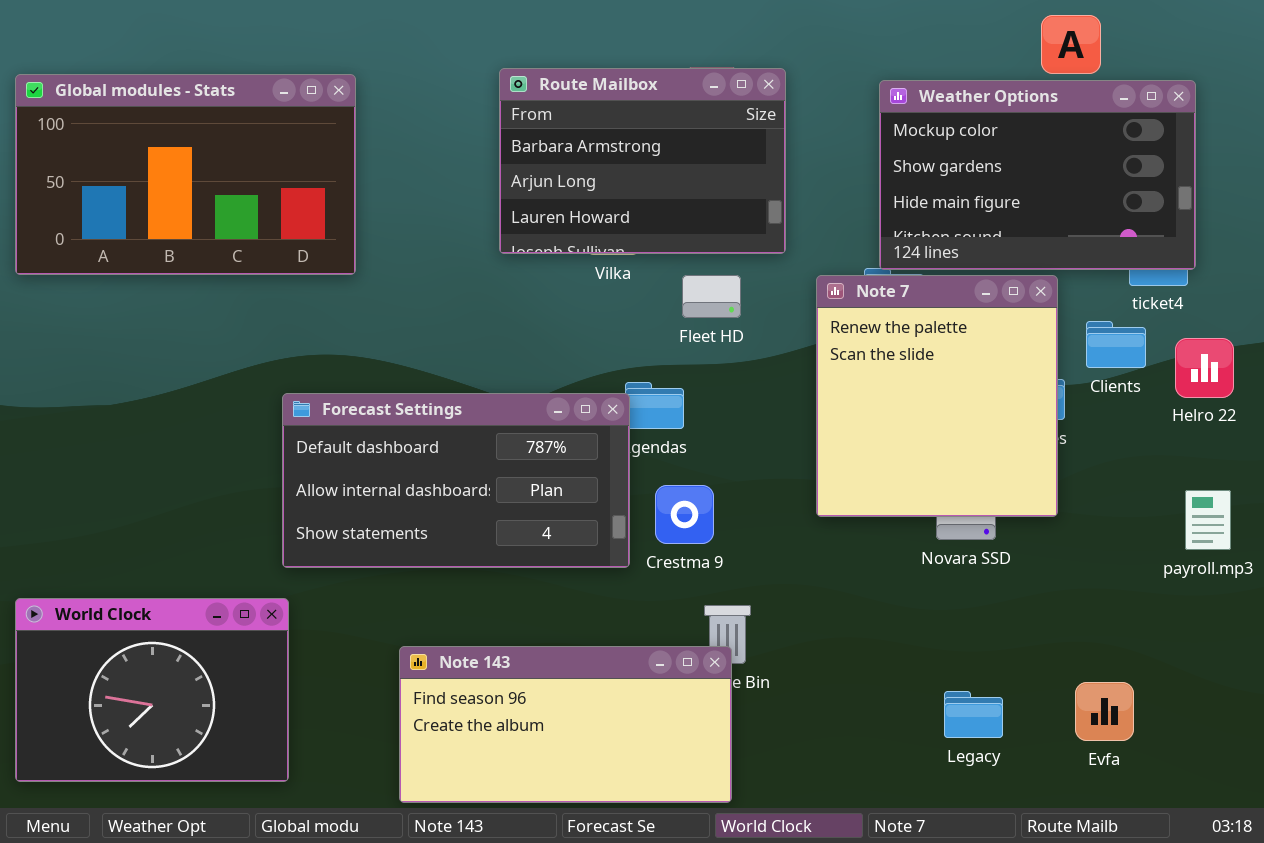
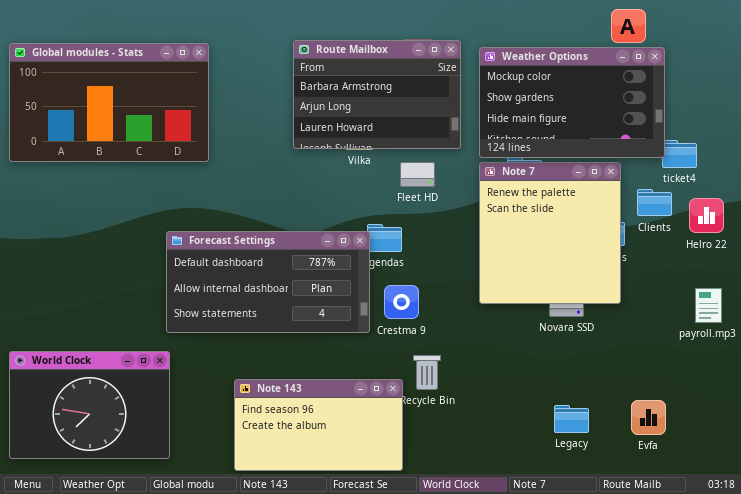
Weather Options: [879,80,1196,270] -> [479,47,665,158], moved
Note 143: [399,646,732,803] -> [234,379,403,471], resized

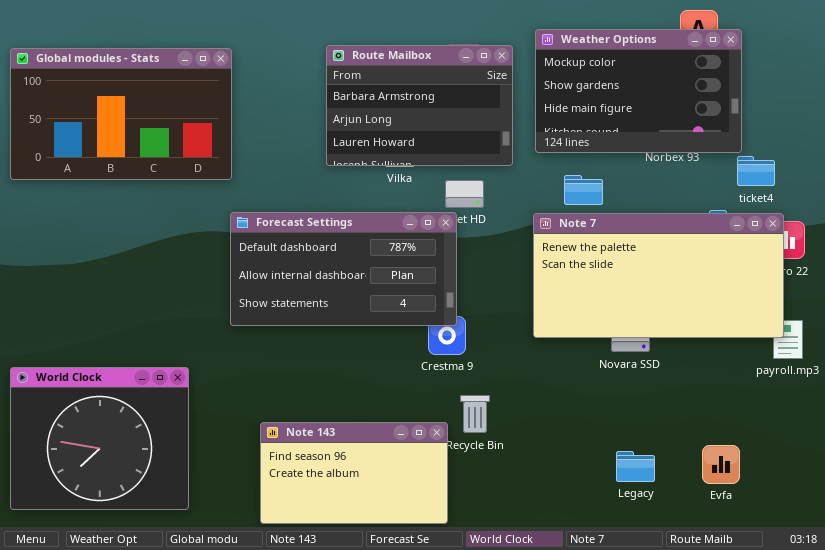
Weather Options: [479,47,665,158] -> [535,29,742,153], moved
Note 7: [479,162,621,304] -> [533,213,784,338], resized
Forecast Settings: [166,231,370,333] -> [230,212,457,326], moved
World Clock: [9,351,170,459] -> [10,367,189,510], resized

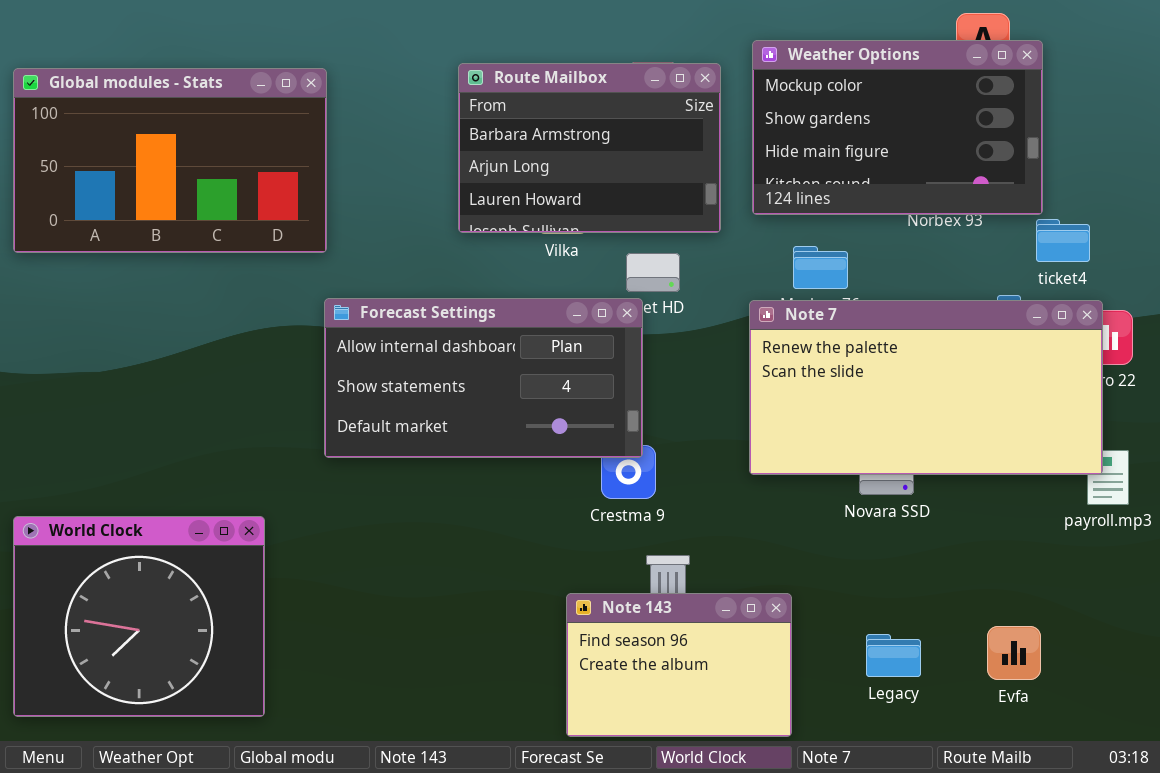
Forecast Settings: [230,212,457,326] -> [324,298,643,458], scrolled down 1 row
Note 143: [260,422,448,524] -> [566,593,792,737], moved, resized

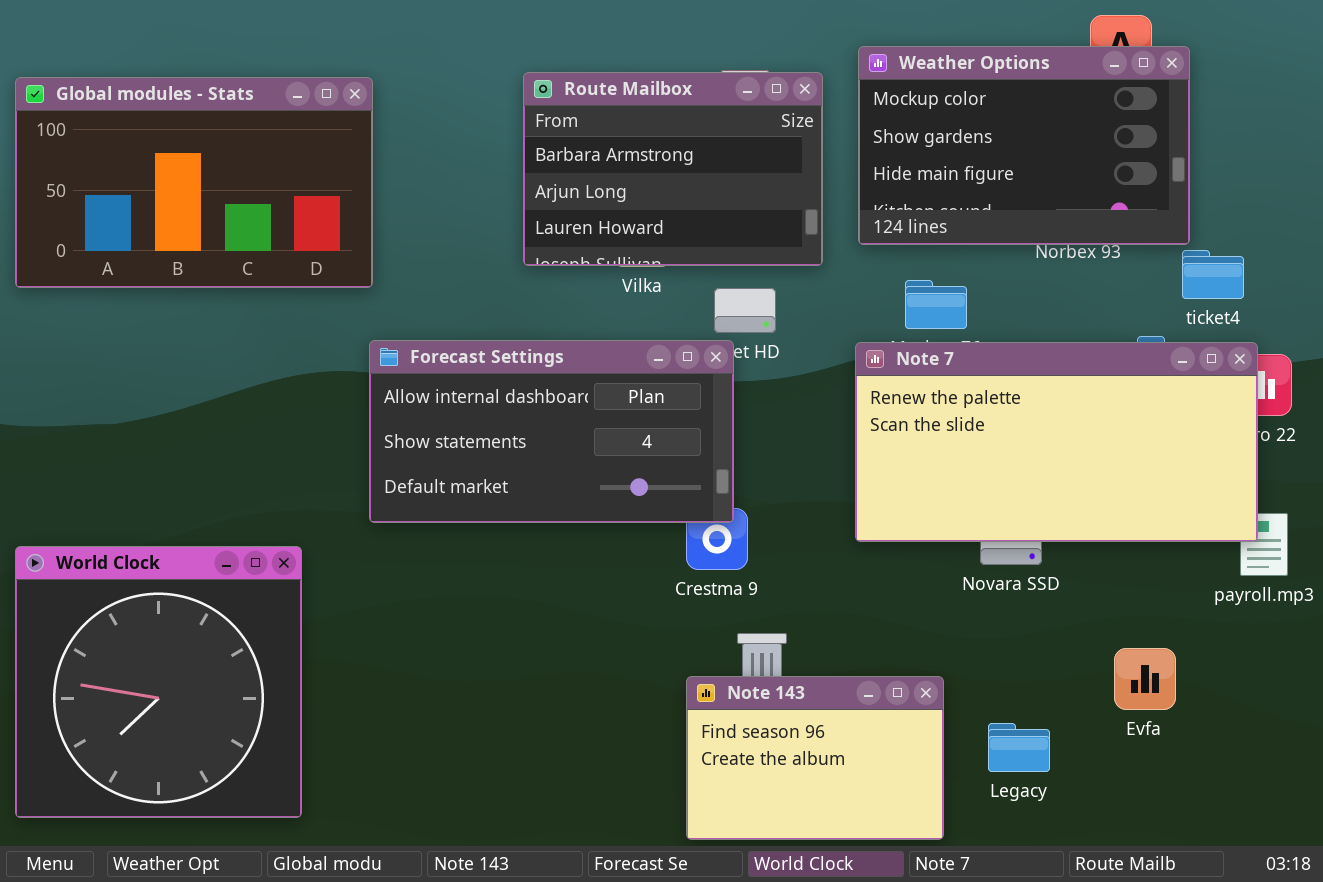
World Clock: [13,516,265,717] -> [15,546,302,818], resized
Note 143: [566,593,792,737] -> [686,676,944,840], moved
Evfa: [987,626,1041,680] -> [1114,648,1176,710], moved

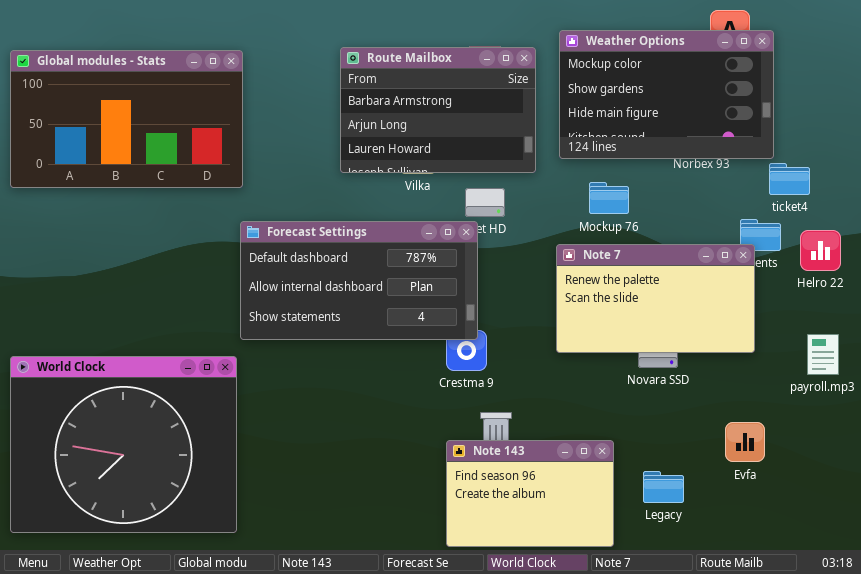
Forecast Settings: [369,340,734,523] -> [240,221,478,340], scrolled up 1 row
Note 7: [855,342,1258,542] -> [556,244,755,353], resized
World Clock: [15,546,302,818] -> [10,356,237,533], resized

